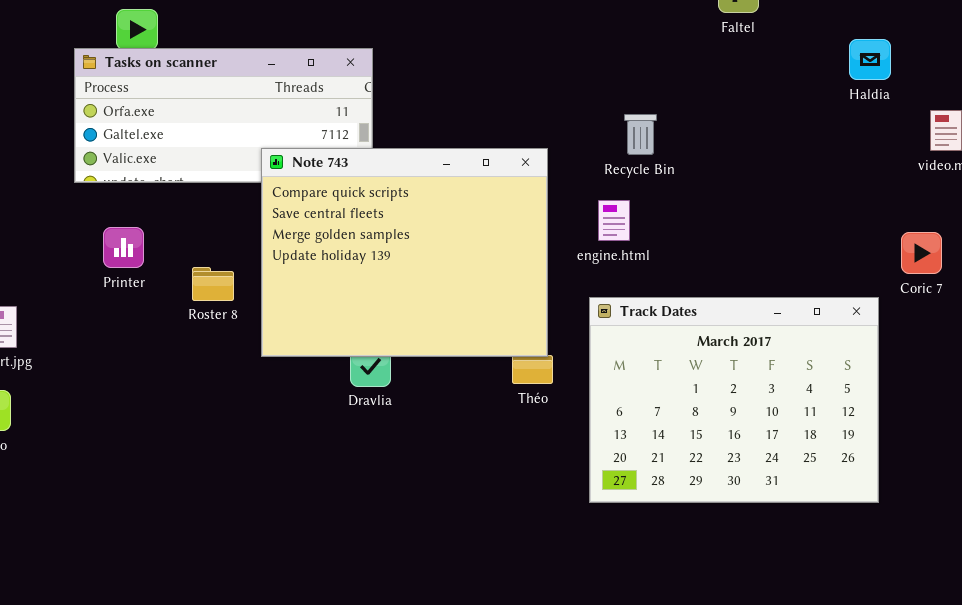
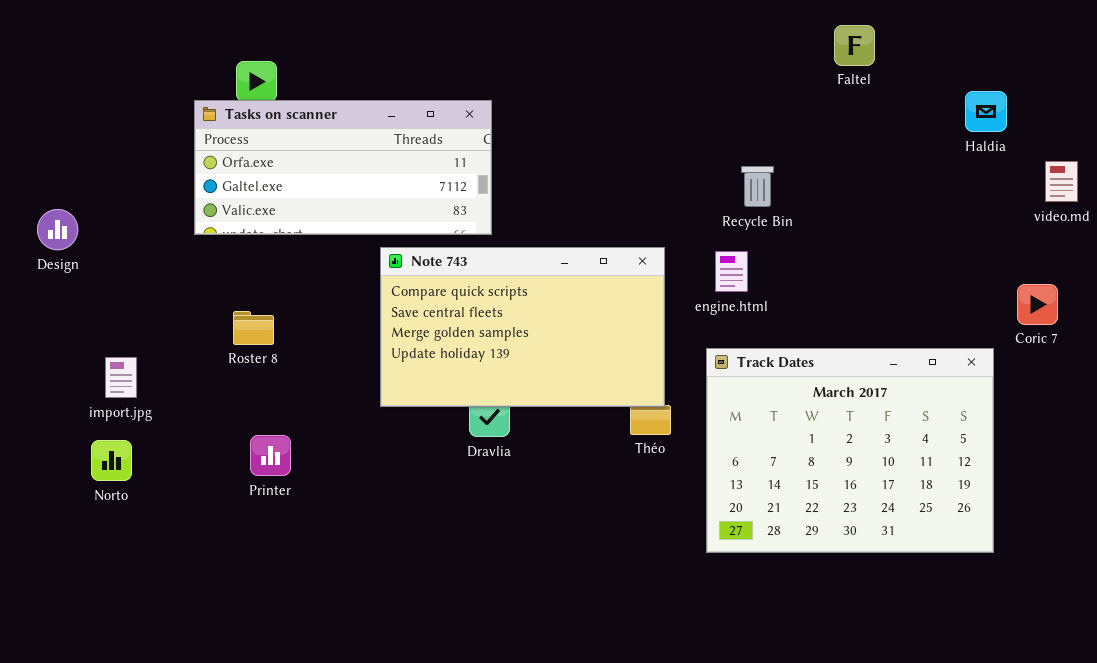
Note 743: [261,148,548,357] -> [380,247,665,407], resized
Printer: [103,227,144,268] -> [250,435,291,476], moved
Roster 8: [192,267,234,301] -> [233,311,274,345], moved

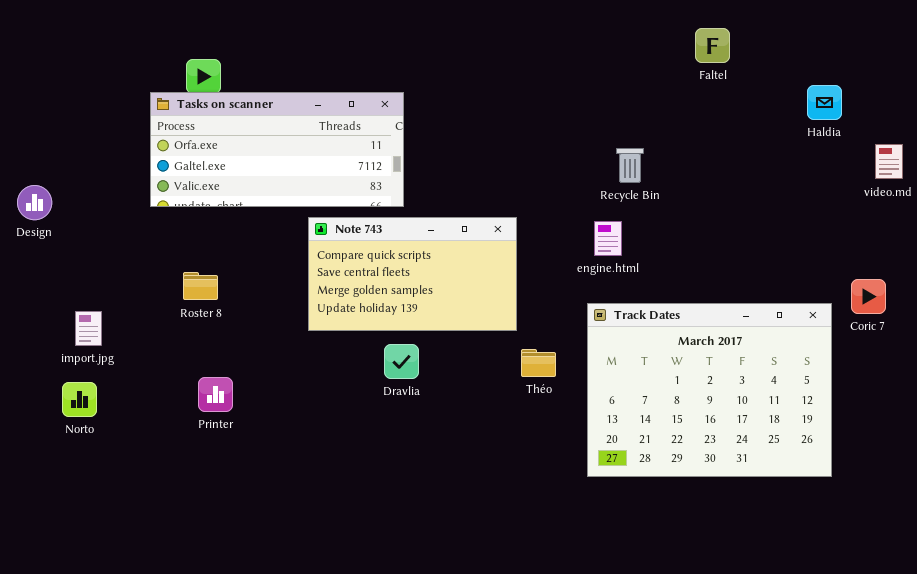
Note 743: [380,247,665,407] -> [308,217,517,331], resized
Coric 7: [1017,284,1058,325] -> [851,279,886,314], moved

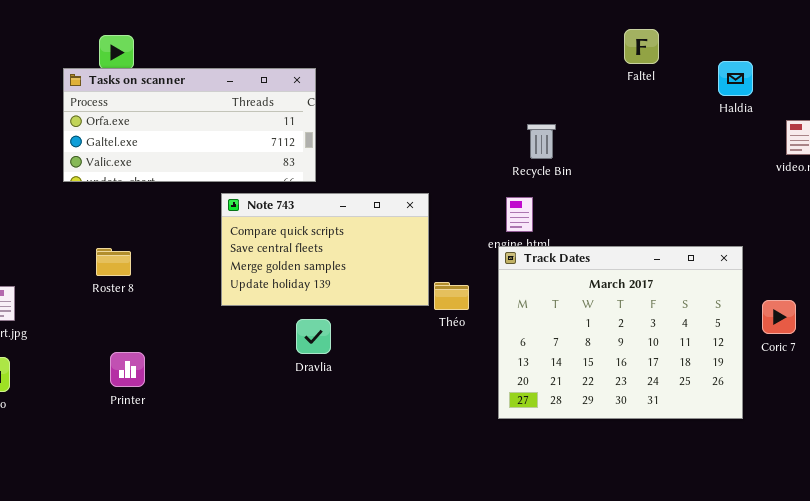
Faltel: [695,28,730,63] -> [624,29,659,64], moved
Coric 7: [851,279,886,314] -> [762,300,796,334], moved
Track Dates: [587,303,832,477] -> [498,246,743,419], moved
Théo: [521,349,556,377] -> [434,282,469,310], moved

